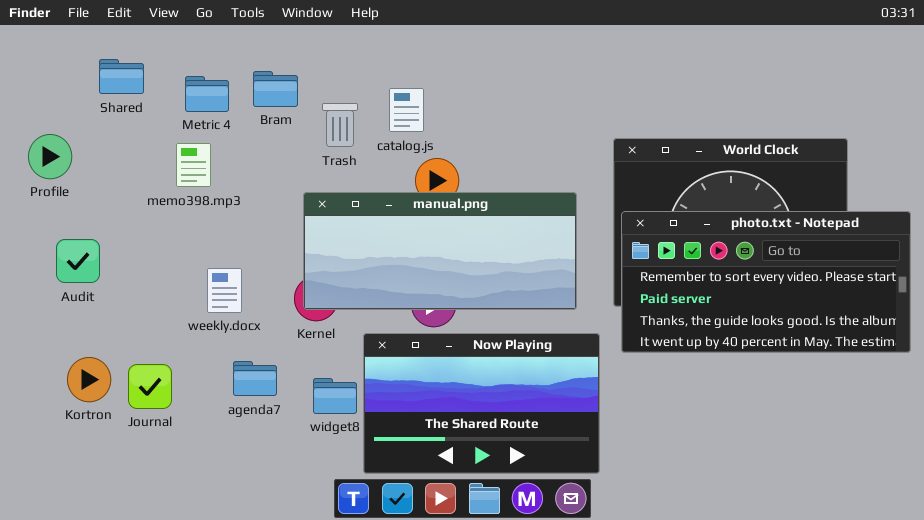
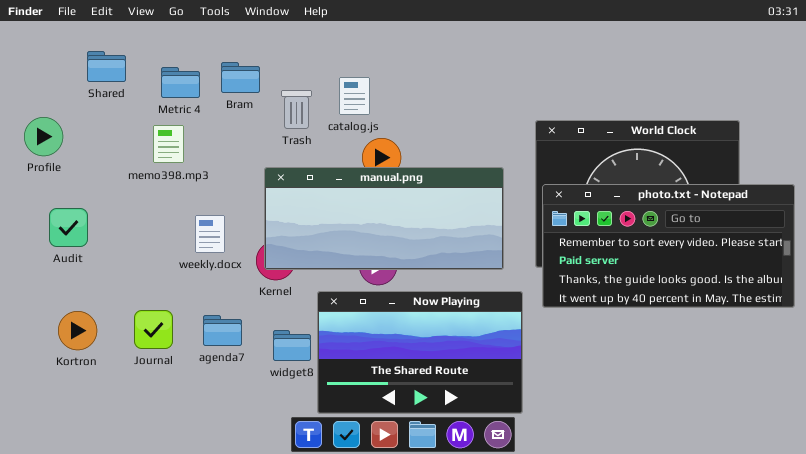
weekly.docx: [207,268,242,313] -> [195,215,225,253], moved
Journal: [128,364,172,409] -> [134,310,173,349], moved

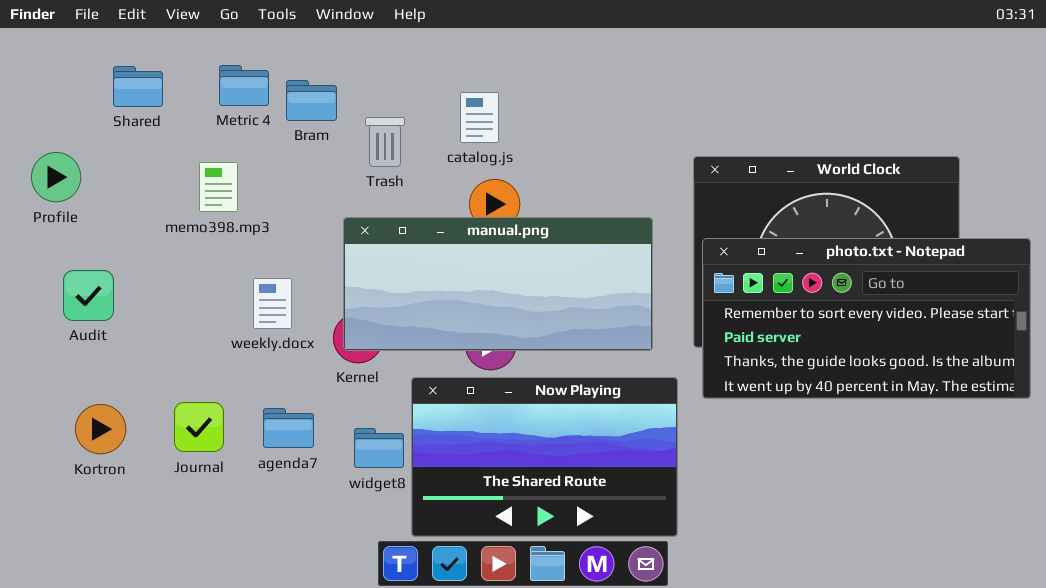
Metric 4: [161,67,200,98] -> [219,65,269,106], moved
catalog.js: [339,77,370,115] -> [460,92,499,143], moved

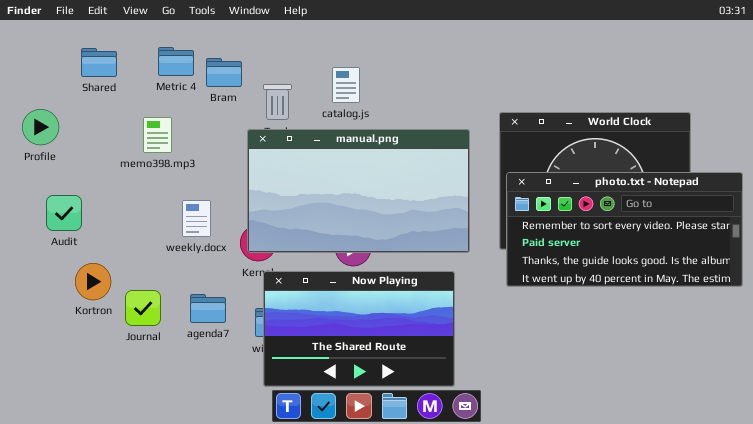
manual.png: [343,217,653,351] -> [247,129,470,253], resized
Now Playing: [411,377,678,537] -> [263,271,455,387], moved
Kortron: [75,404,126,454] -> [75,263,111,300], moved

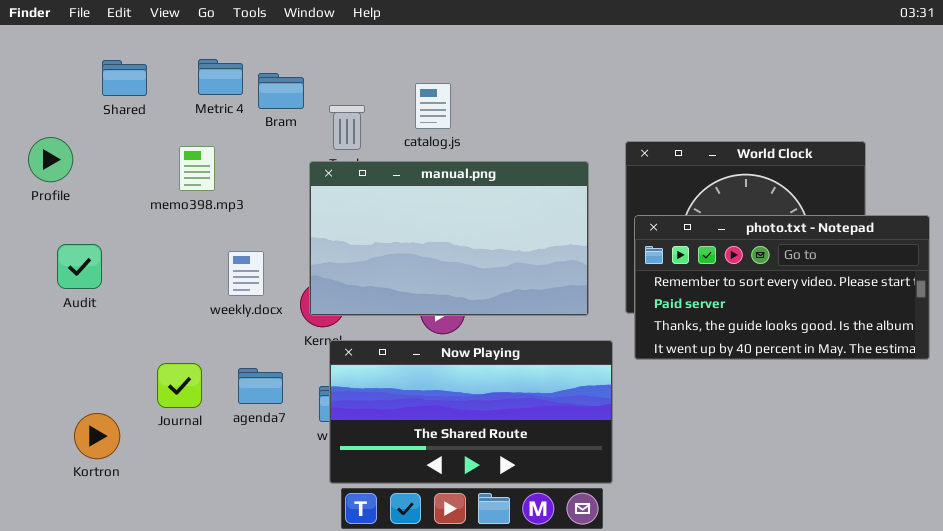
Kortron: [75,263,111,300] -> [74,413,120,459], moved
Now Playing: [263,271,455,387] -> [329,340,613,484], resized

